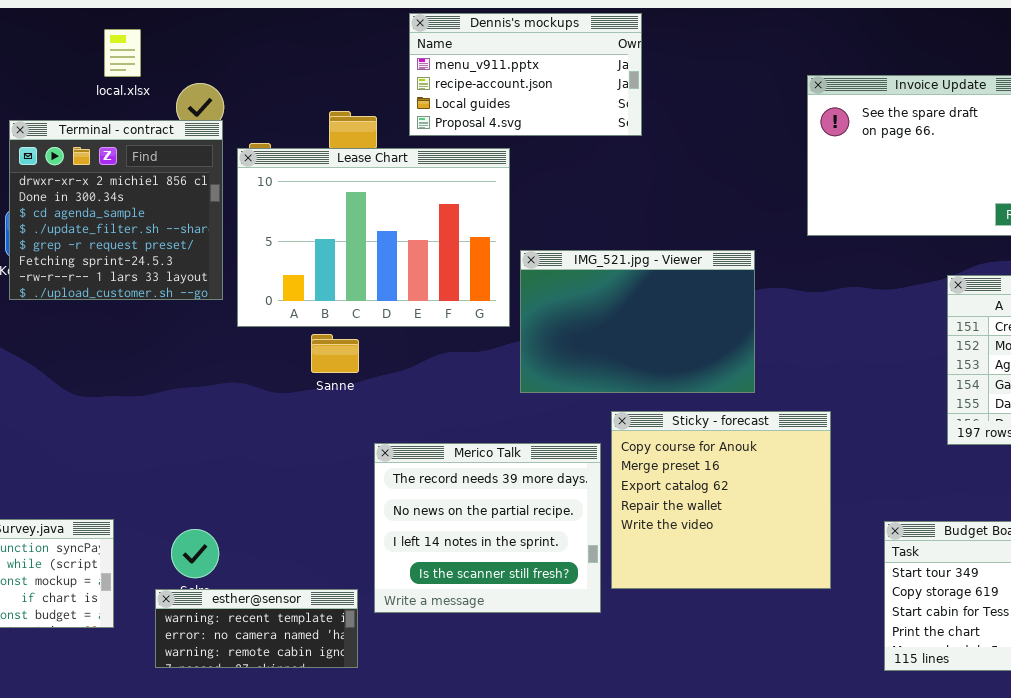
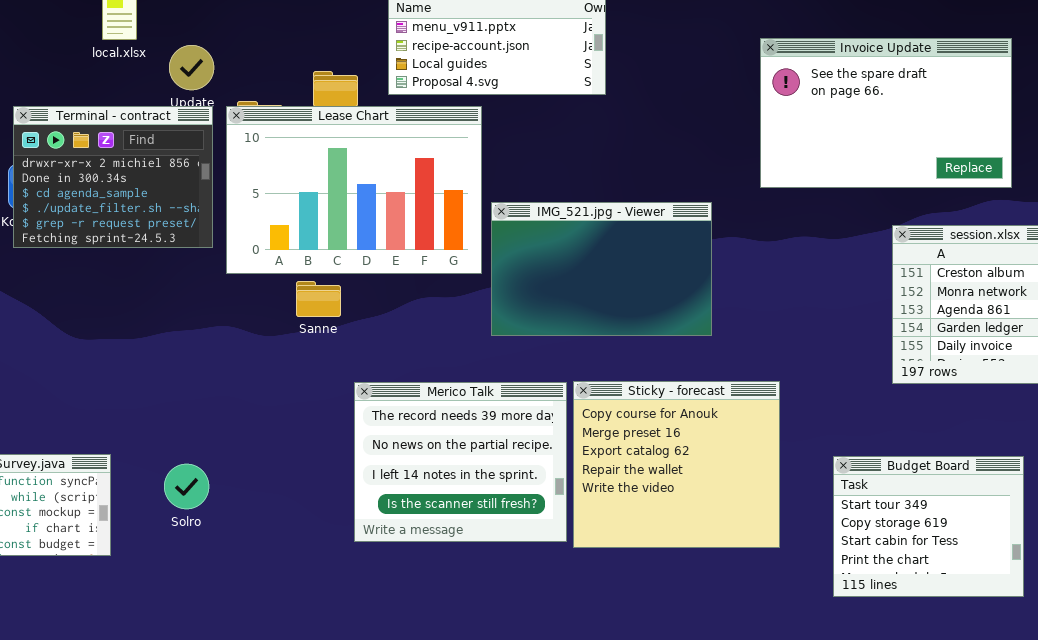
Terminal - contract: [9,120,223,300] -> [13,106,213,248], resized
Sticky - forecast: [611,411,831,589] -> [573,381,780,548], moved
esther@sensor: [155,589,358,668] -> none, closed

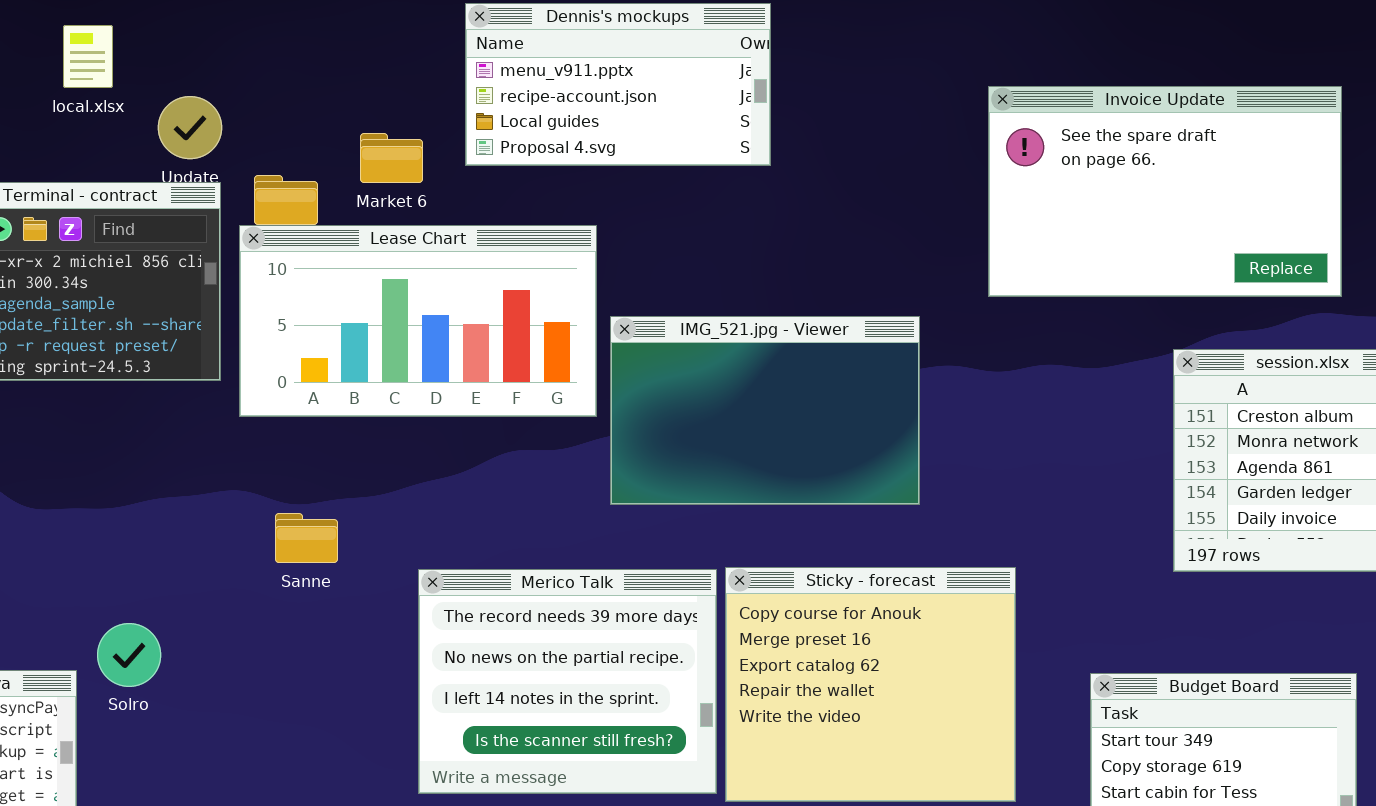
Lease Chart: [226,106,482,274] -> [239,225,597,417], resized
Sanne: [296,281,341,317] -> [275,513,338,563], moved
Solro: [164,464,209,509] -> [97,623,161,687], moved

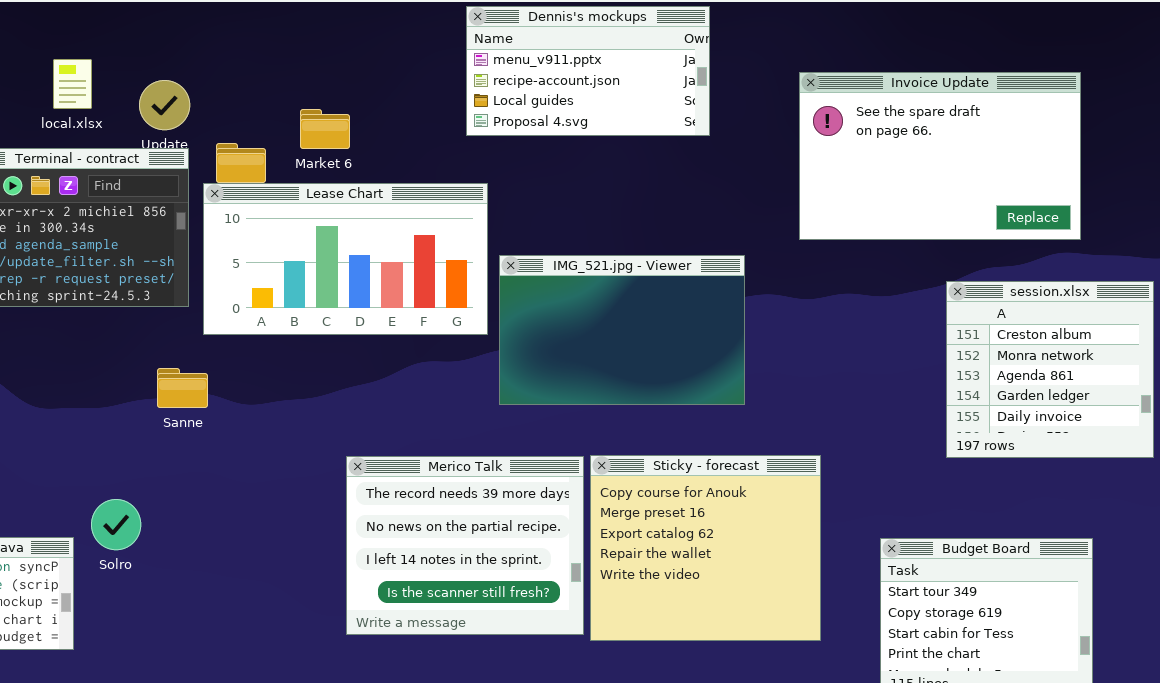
Dennis's mockups: [465,3,771,166] -> [466,6,710,136], moved
local.xlsx: [63,25,113,88] -> [53,59,92,109], moved
Sanne: [275,513,338,563] -> [157,368,208,408], moved

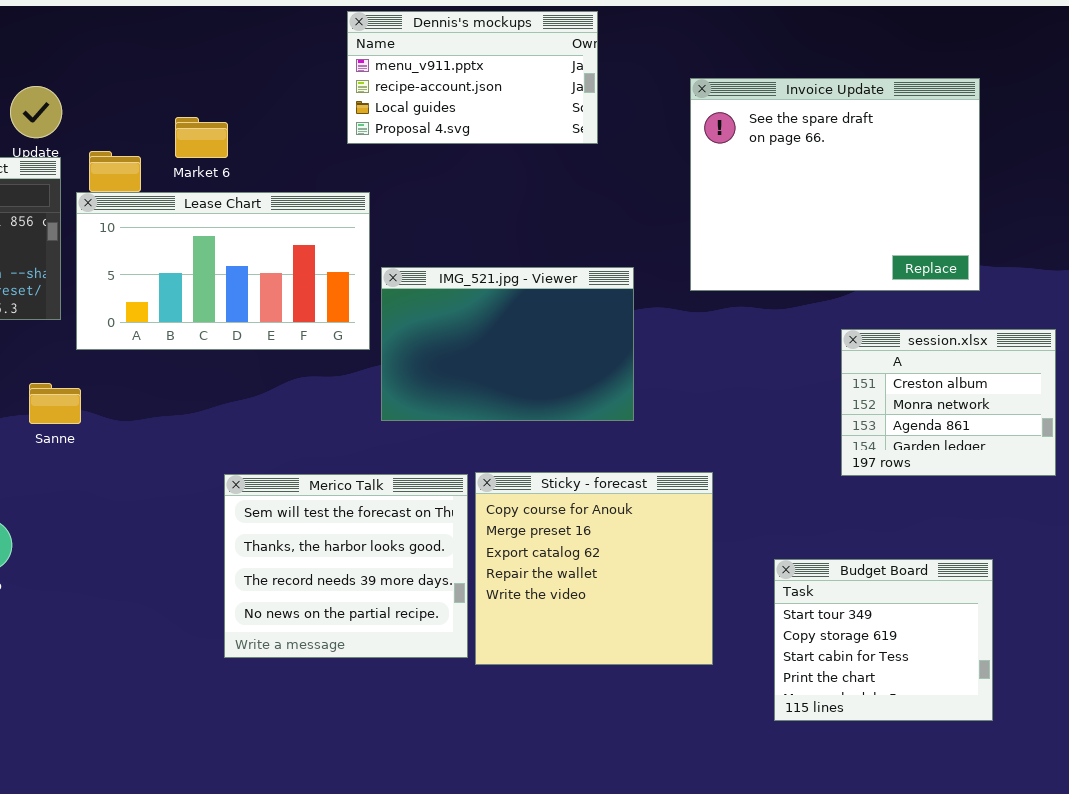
Invoice Update: [799,72,1081,240] -> [690,78,980,291], resized
session.xlsx: [946,281,1154,458] -> [841,329,1056,476], resized
Merico Talk: [346,456,584,635] -> [224,474,468,658], scrolled up 2 rows

